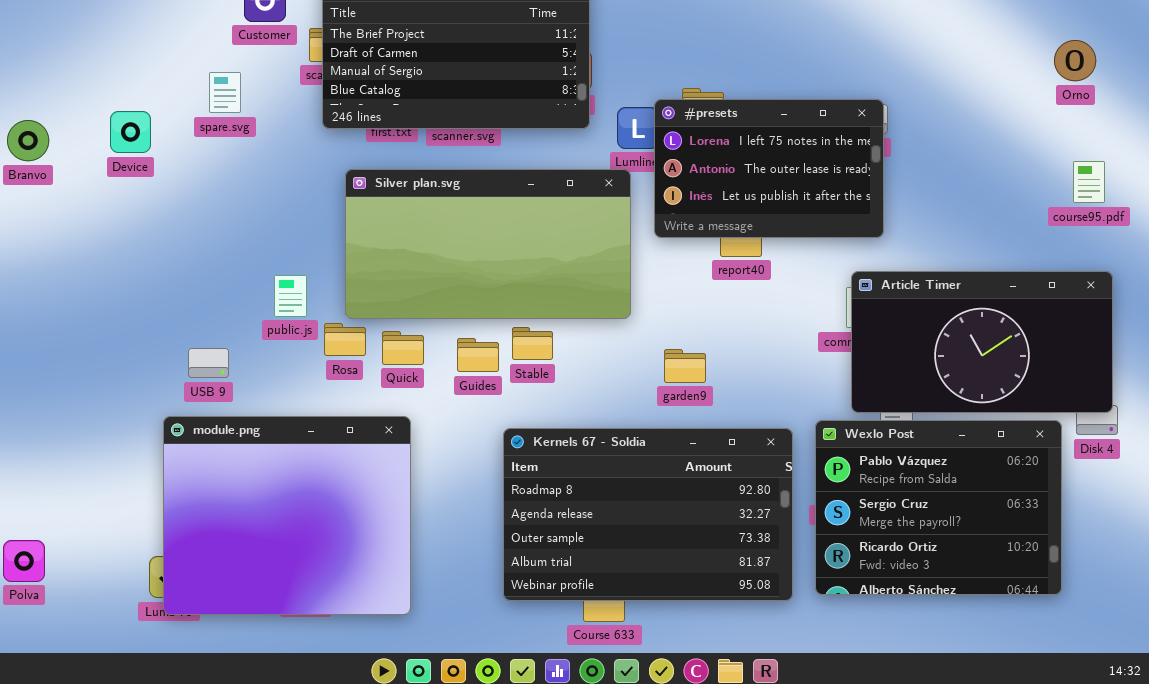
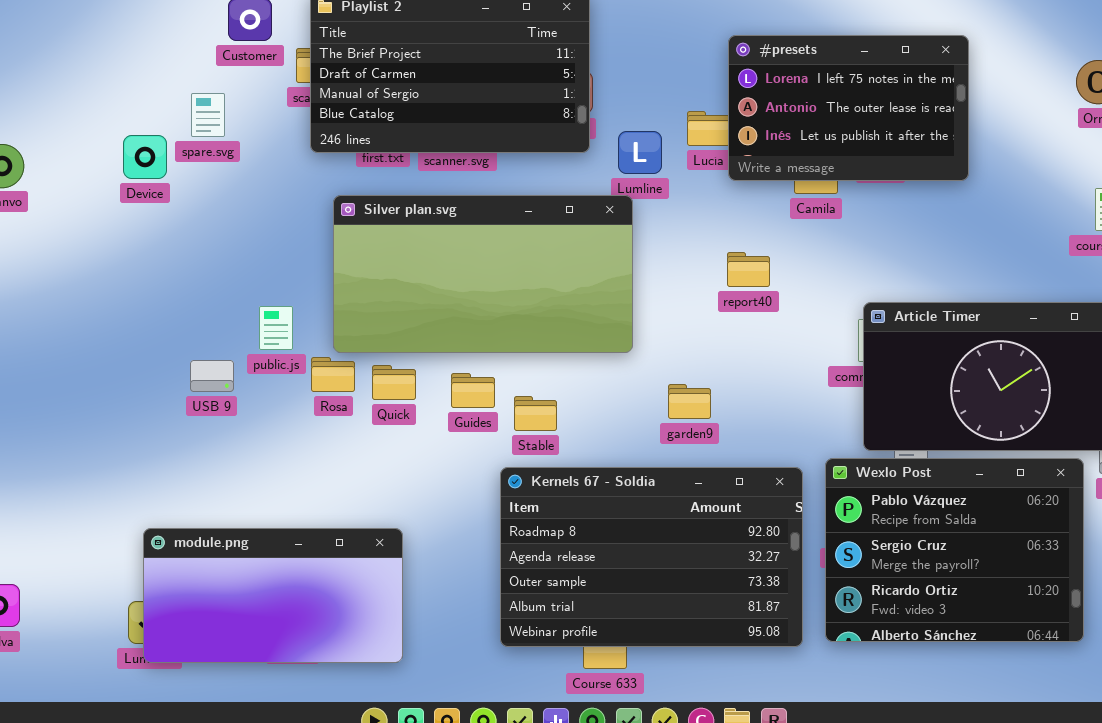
#presets: [654,99,884,238] -> [728,35,969,181], moved
Device: [110,111,151,153] -> [123,135,167,179], moved
Stable: [512,327,553,360] -> [514,396,557,431], moved
USB 9: [188,348,229,378] -> [190,360,234,392], moved
module.png: [163,416,411,615] -> [143,528,403,663], resized

